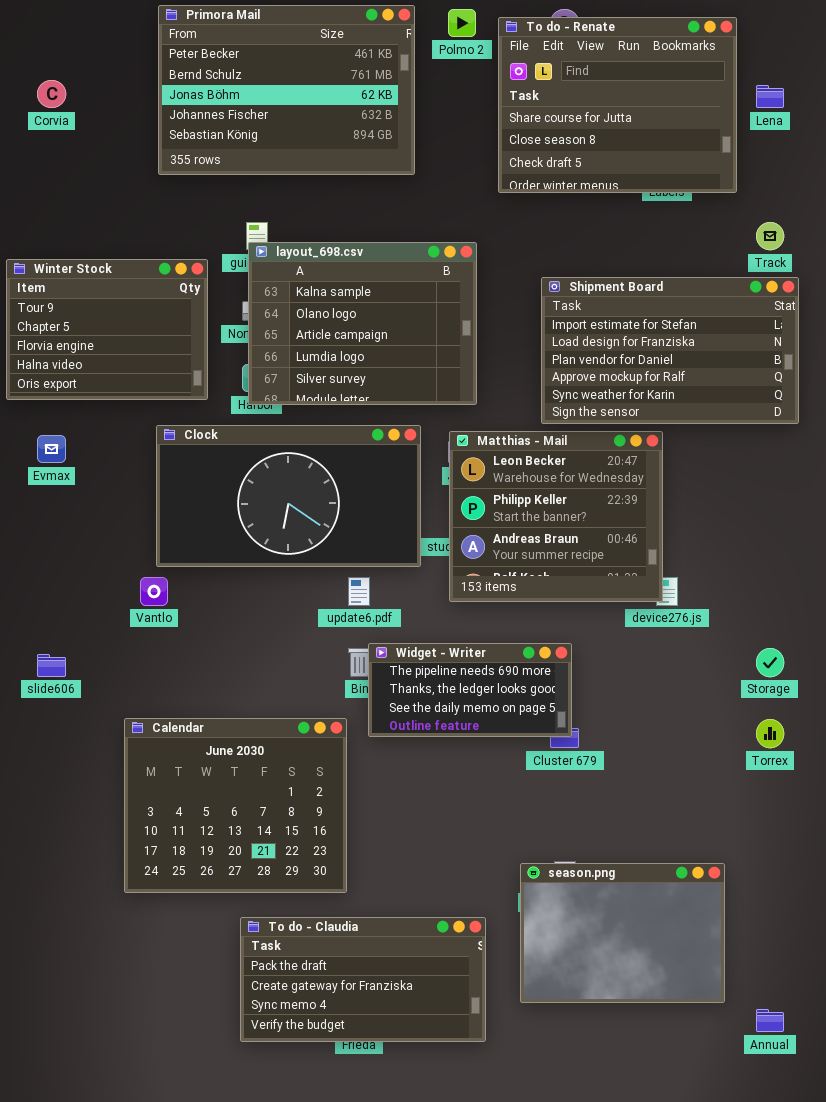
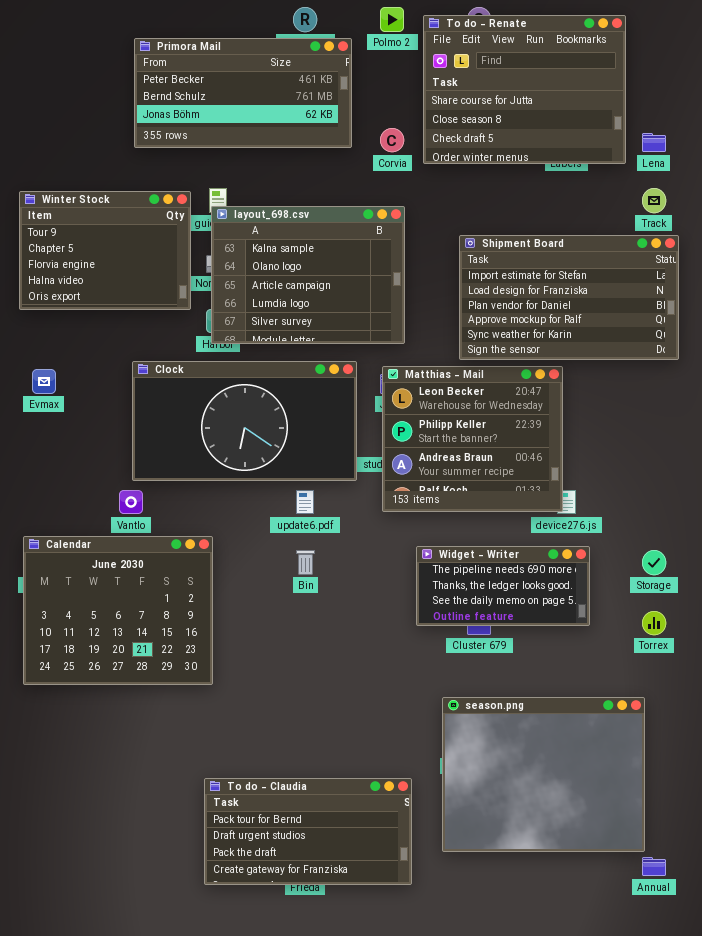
Primora Mail: [158,5,415,175] -> [134,38,352,148], resized
Corvia: [37,80,66,108] -> [380,128,404,152], moved
Lena: [756,85,784,108] -> [642,133,666,152], moved
Winter Stock: [6,259,208,400] -> [19,191,191,310], moved
Widget - Writer: [368,643,572,737] -> [416,546,590,626], moved
Calendar: [124,718,347,893] -> [23,536,213,685], moved
season.png: [520,863,725,1003] -> [442,697,645,852], resized
To do - Claudia: [240,917,486,1042] -> [204,778,412,885], scrolled up 2 rows

